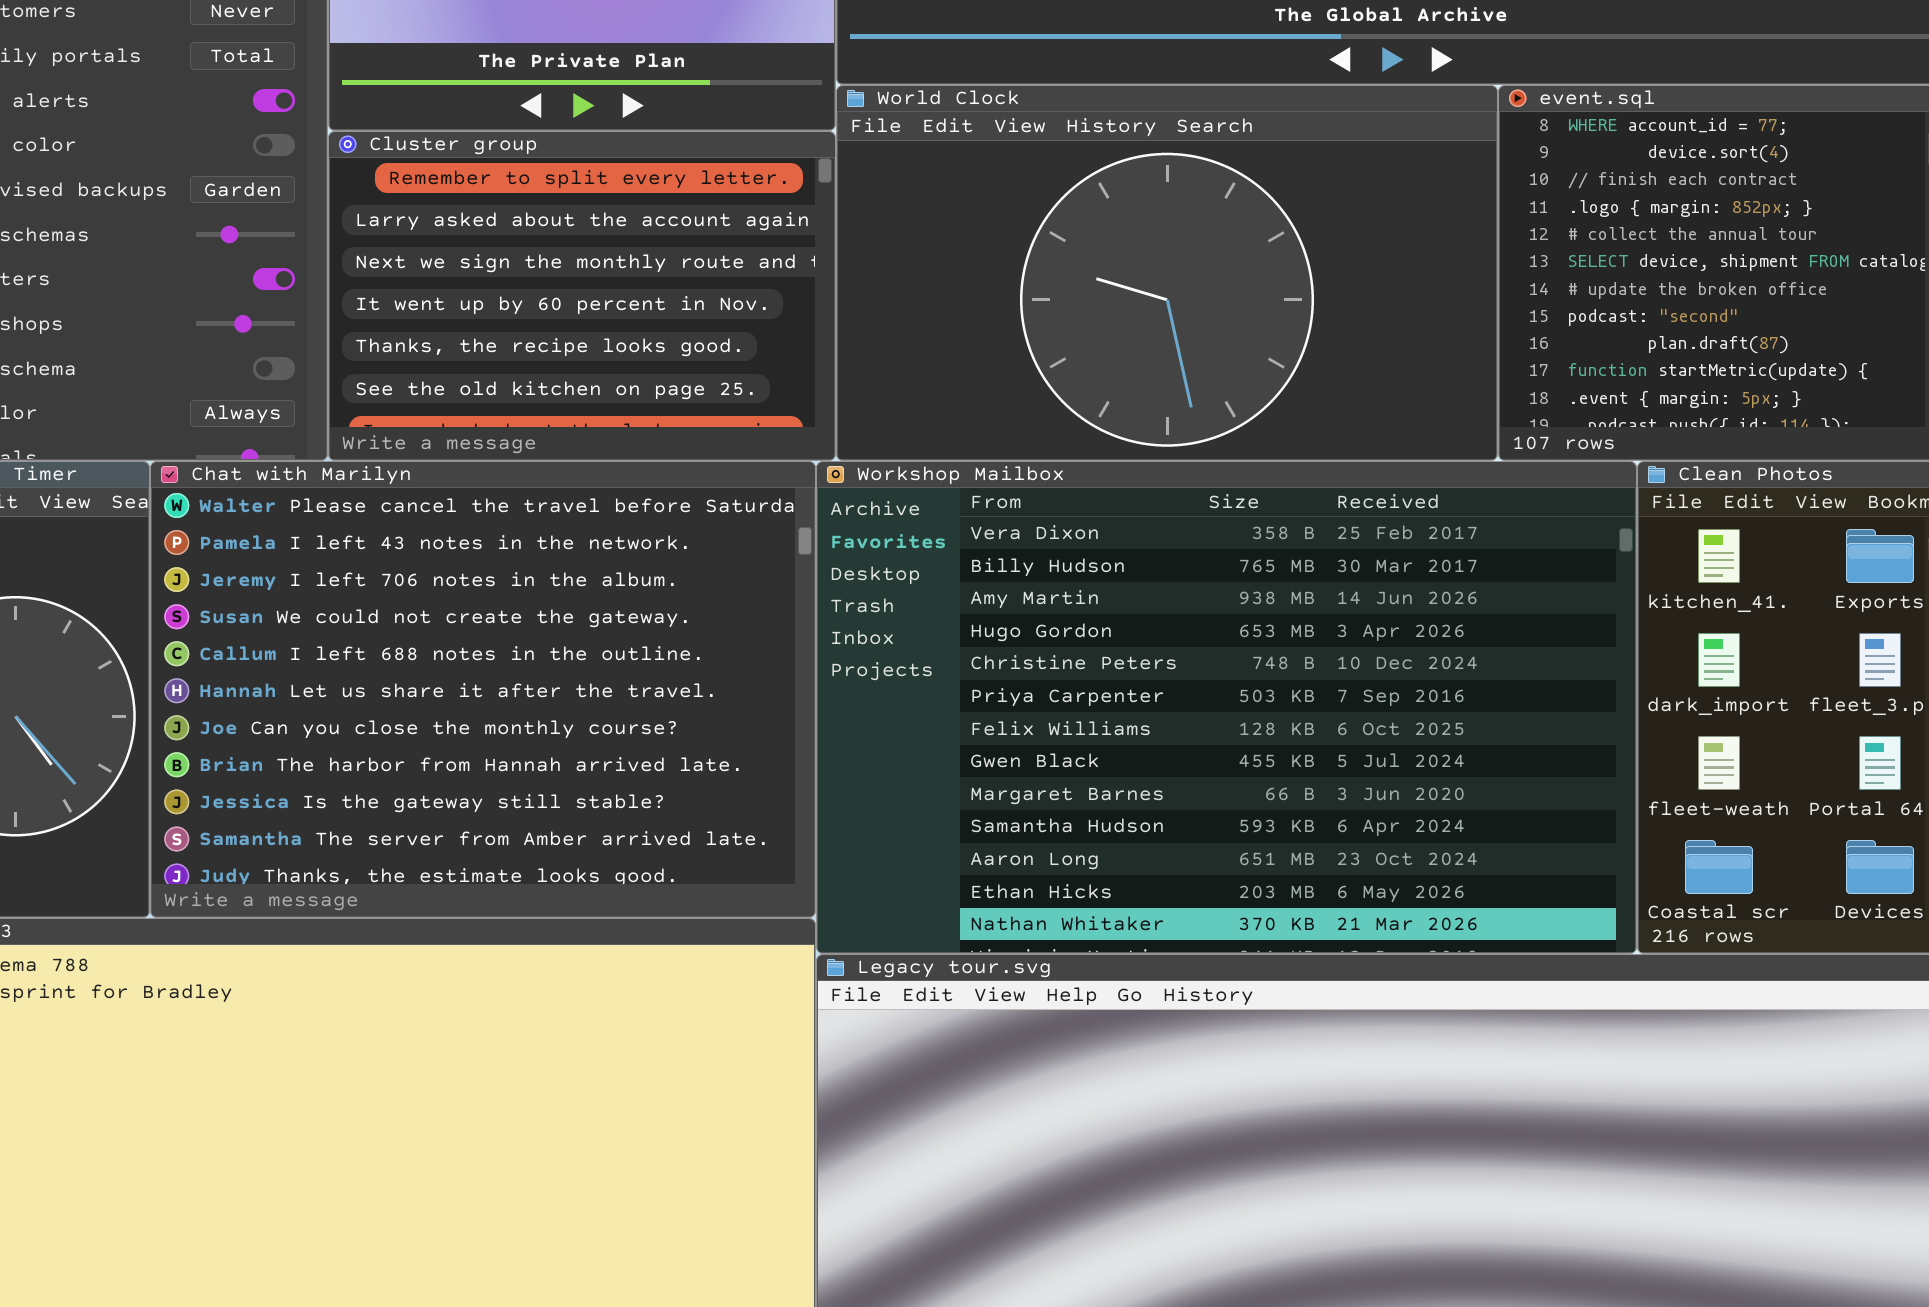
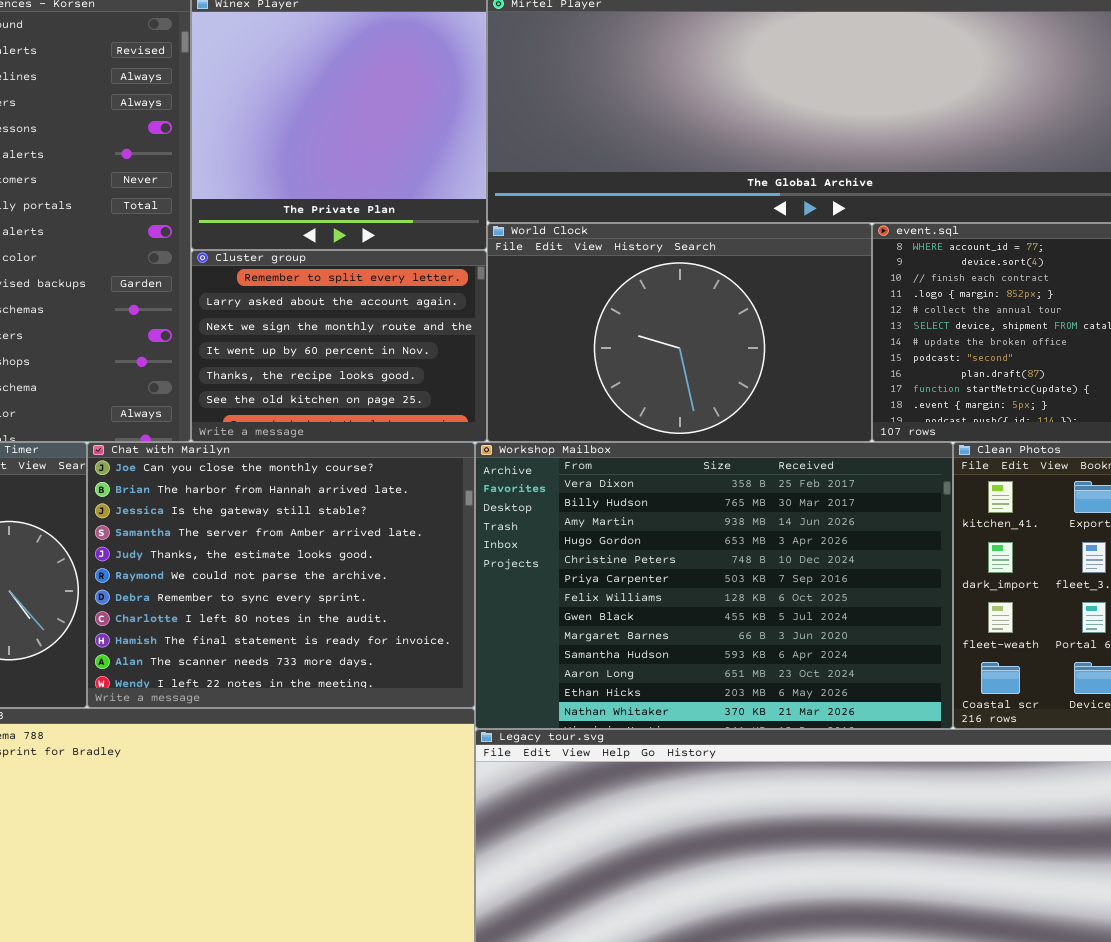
Chat with Marilyn: [150,461,816,918] -> [87,442,475,708], scrolled down 6 rows

